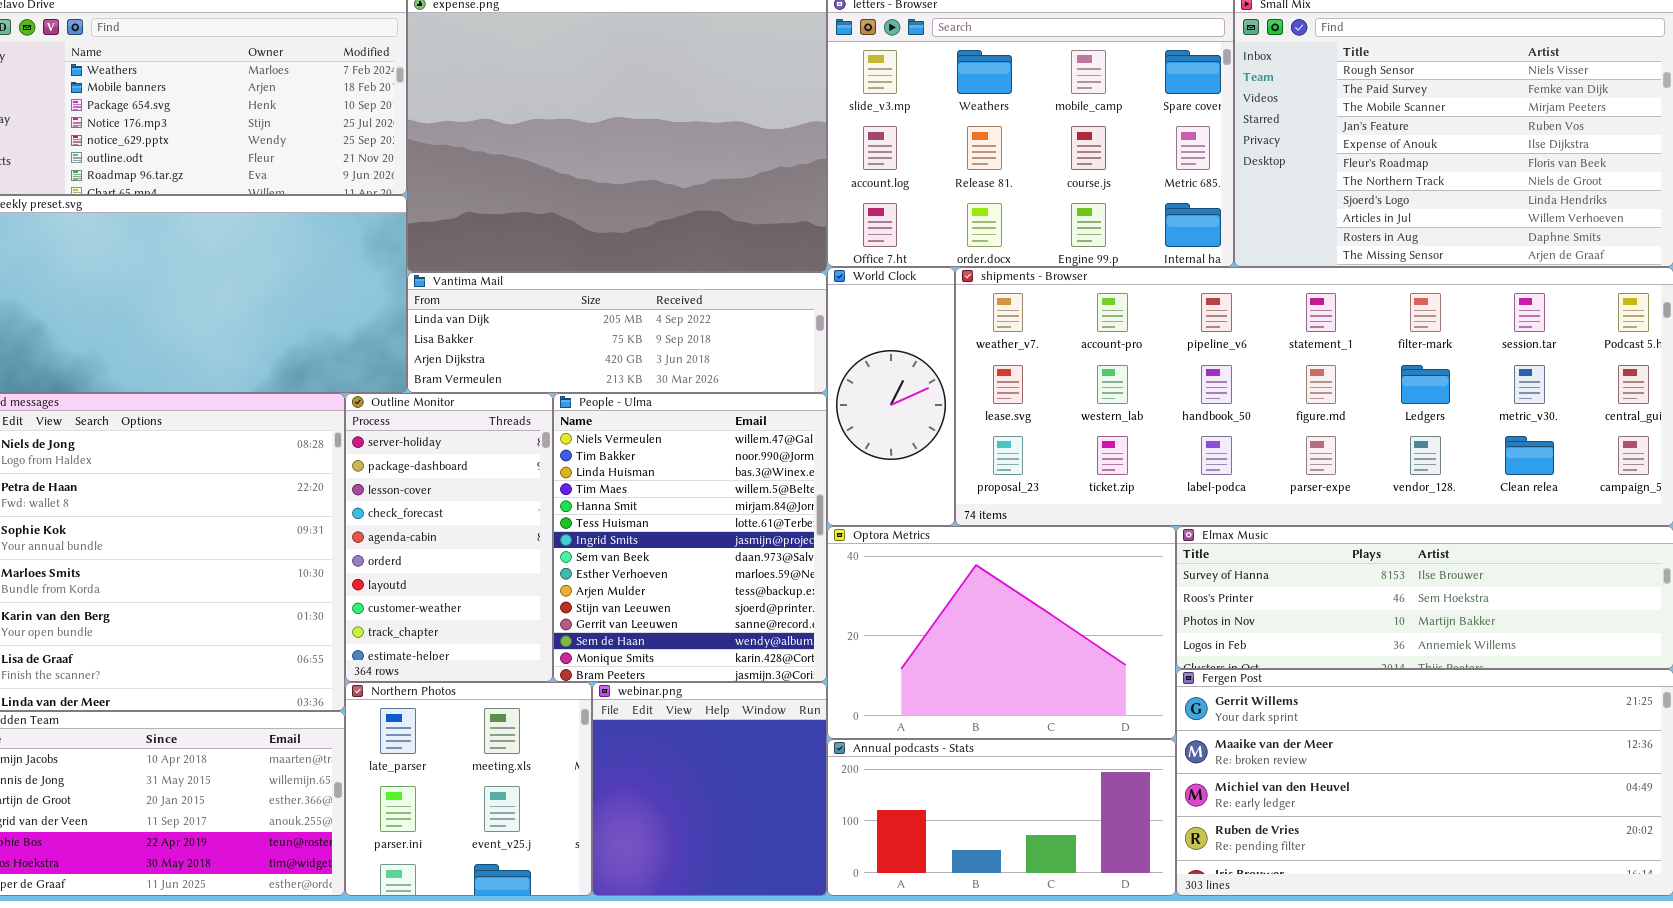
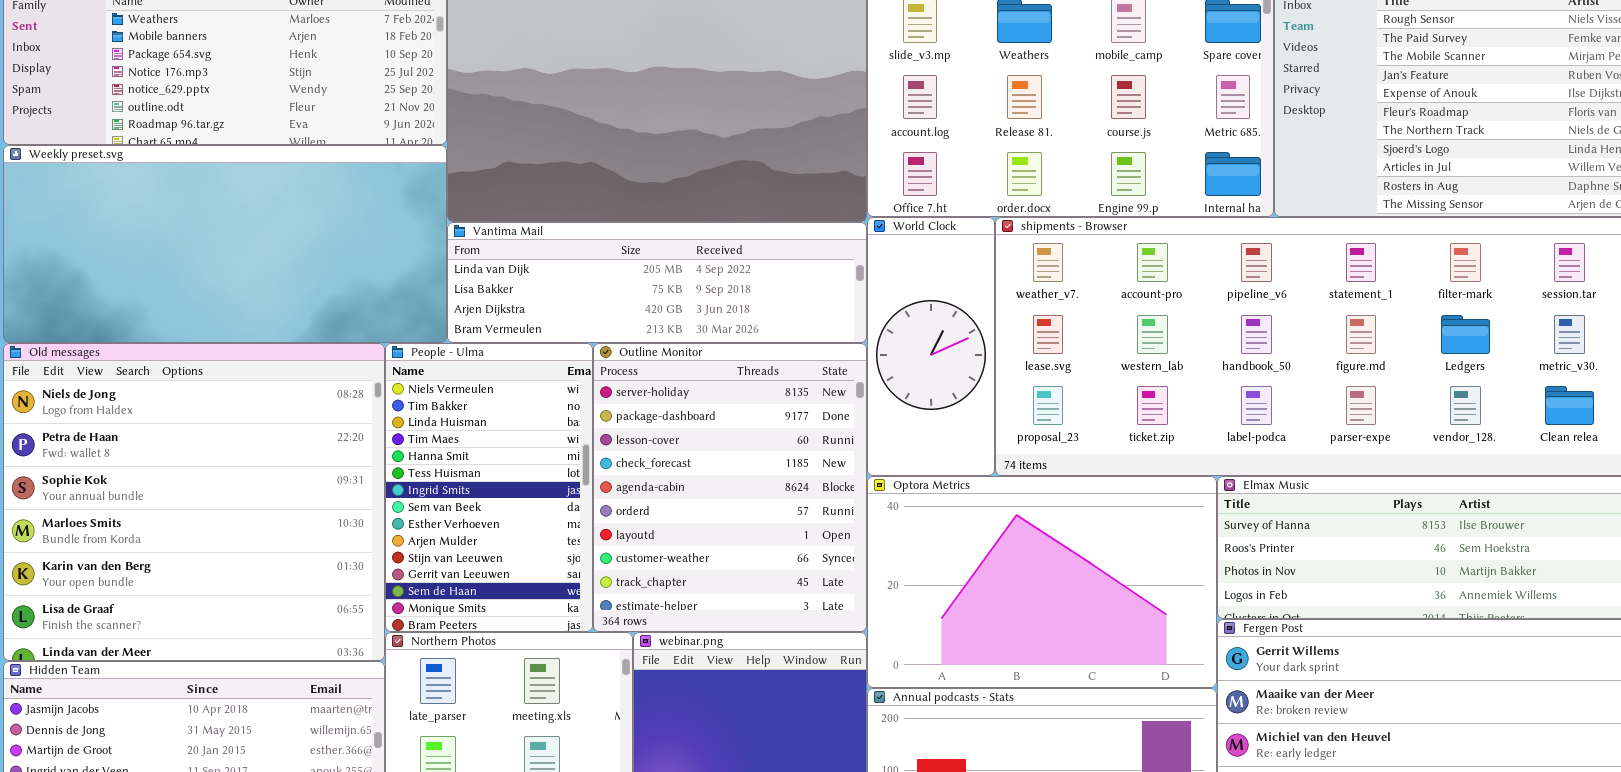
Outline Monitor: [345,393,553,682] -> [593,343,867,632], moved, resized
People - Ulma: [553,393,827,682] -> [385,343,593,632], moved, resized

